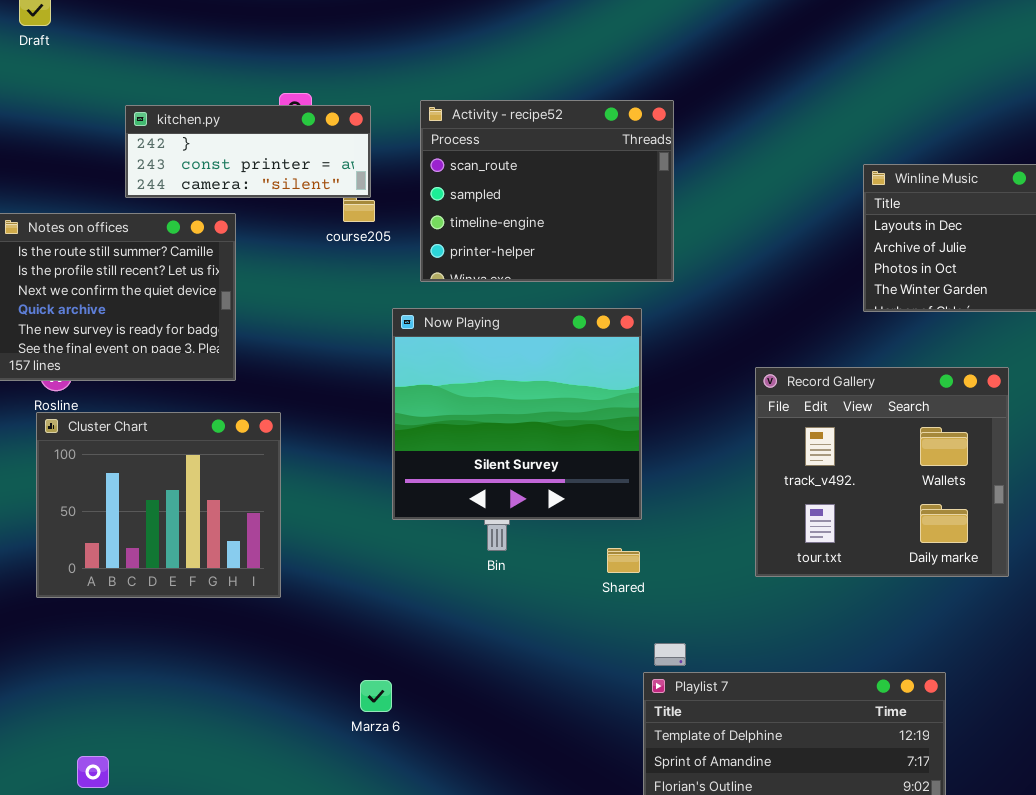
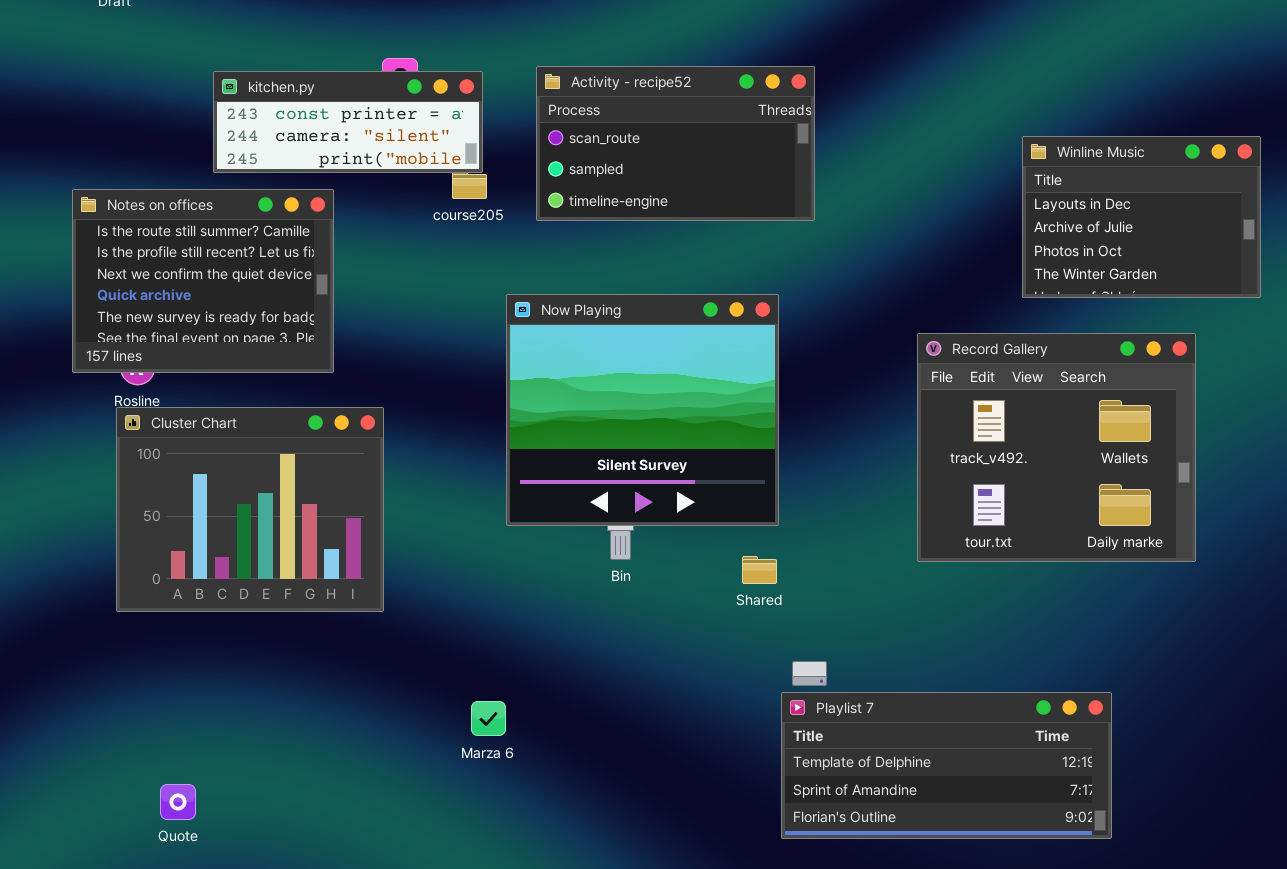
Activity - recipe52: [420,100,674,282] -> [536,66,815,221], resized
kitchen.py: [125,105,371,198] -> [213,71,483,173], scrolled down 1 row
Record Gallery: [755,367,1009,577] -> [917,333,1196,562], moved

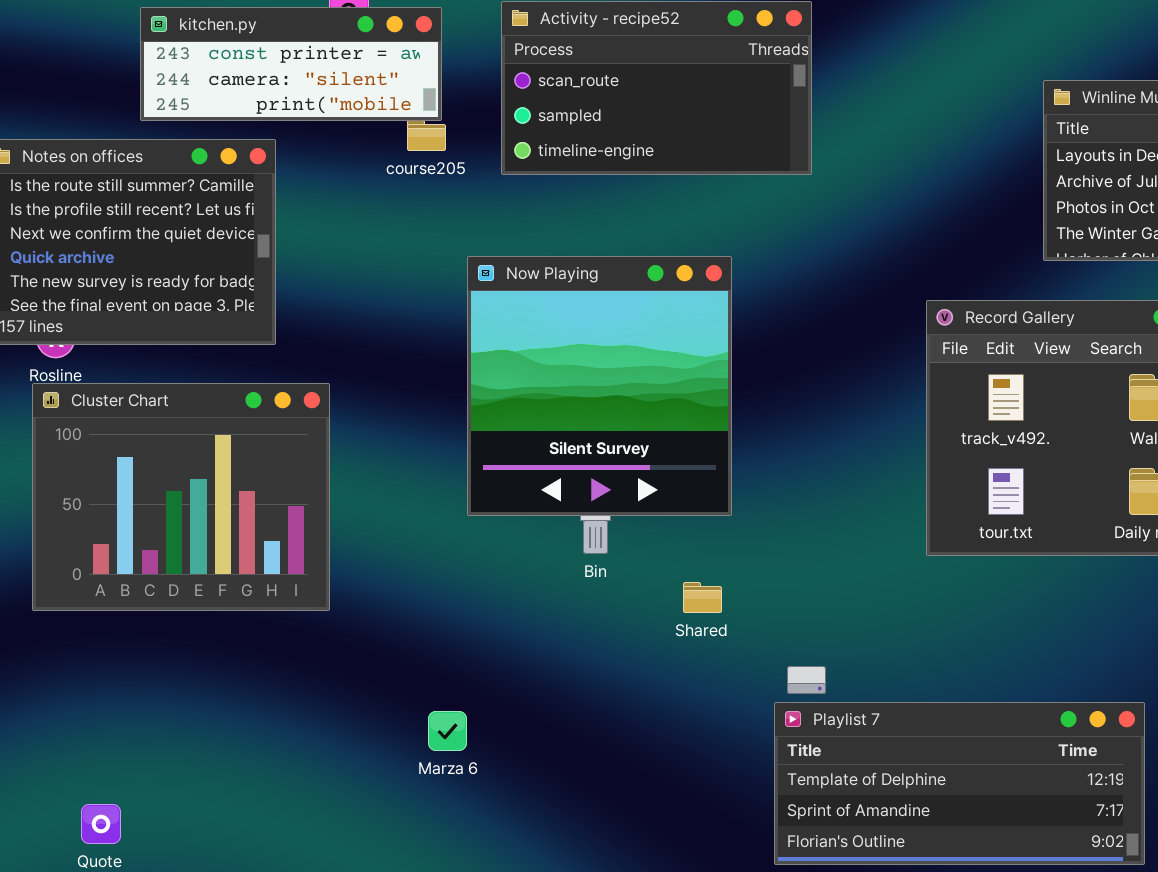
Now Playing: [506,294,779,526] -> [467,256,732,516], resized
Shared: [742,556,777,584] -> [683,582,722,613], moved

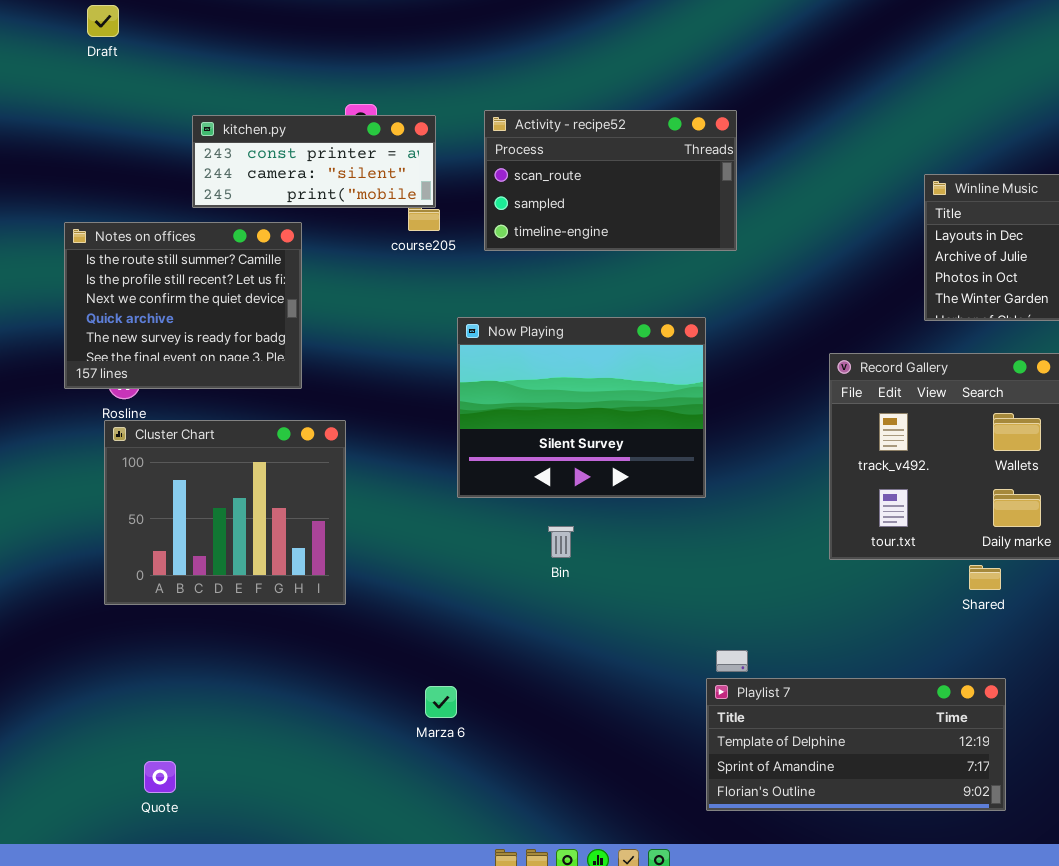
Now Playing: [467,256,732,516] -> [457,317,706,498], resized
Shared: [683,582,722,613] -> [969,565,1001,590], moved

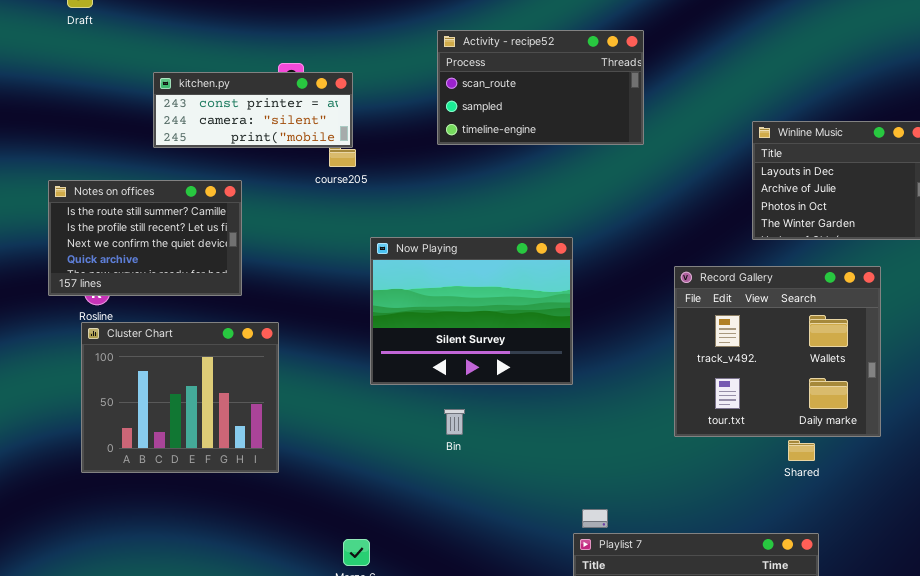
Activity - recipe52: [484,110,737,251] -> [437,30,644,145], moved
Notes on offices: [64,222,302,389] -> [48,180,242,296], resized

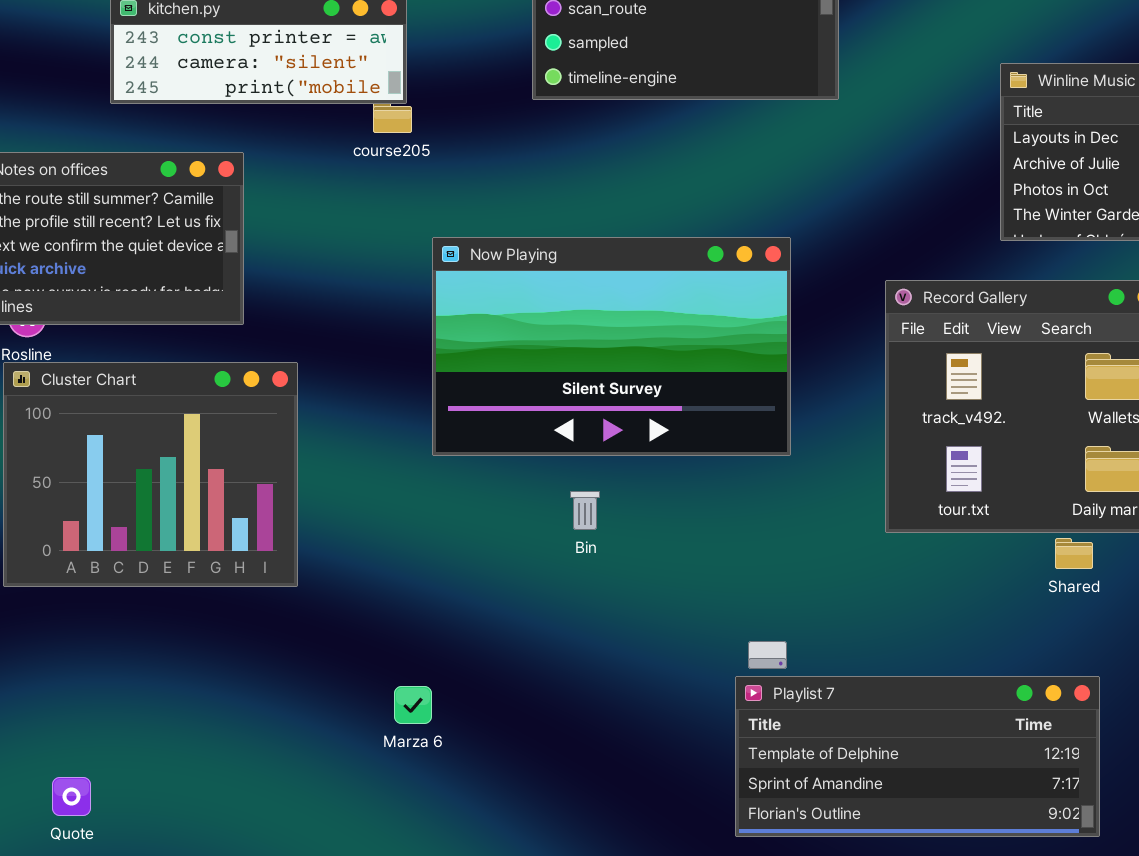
Now Playing: [370,237,573,385] -> [432,237,791,456], resized
Bin: [444,409,465,435] -> [570,491,600,530], moved

